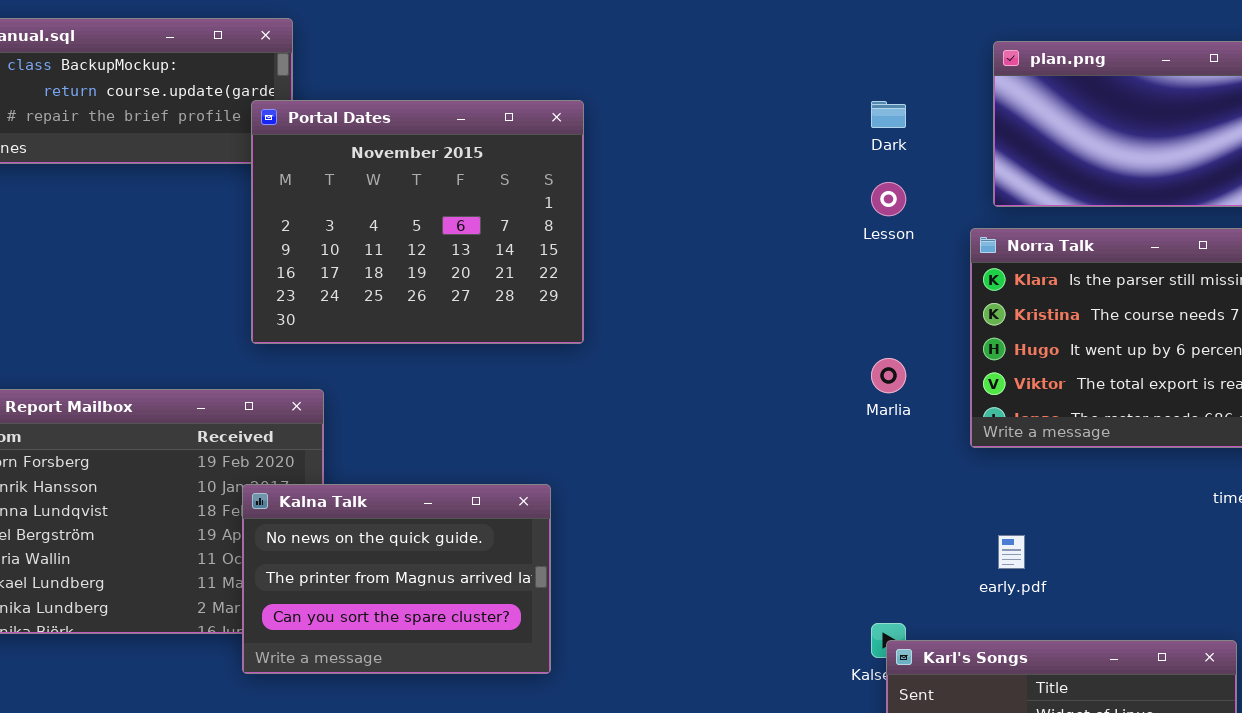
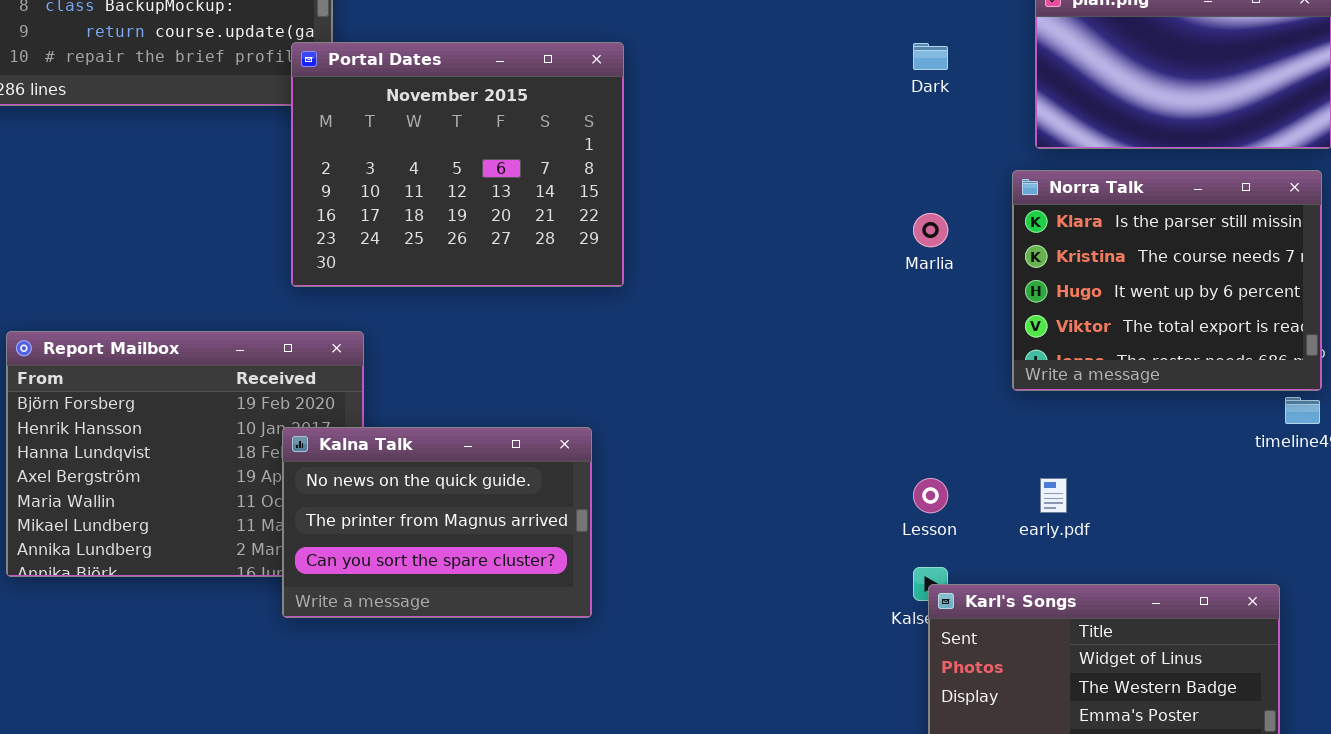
Lesson: [871,182,906,216] -> [913,478,948,513], moved
Marlia: [871,358,906,393] -> [913,213,948,247], moved

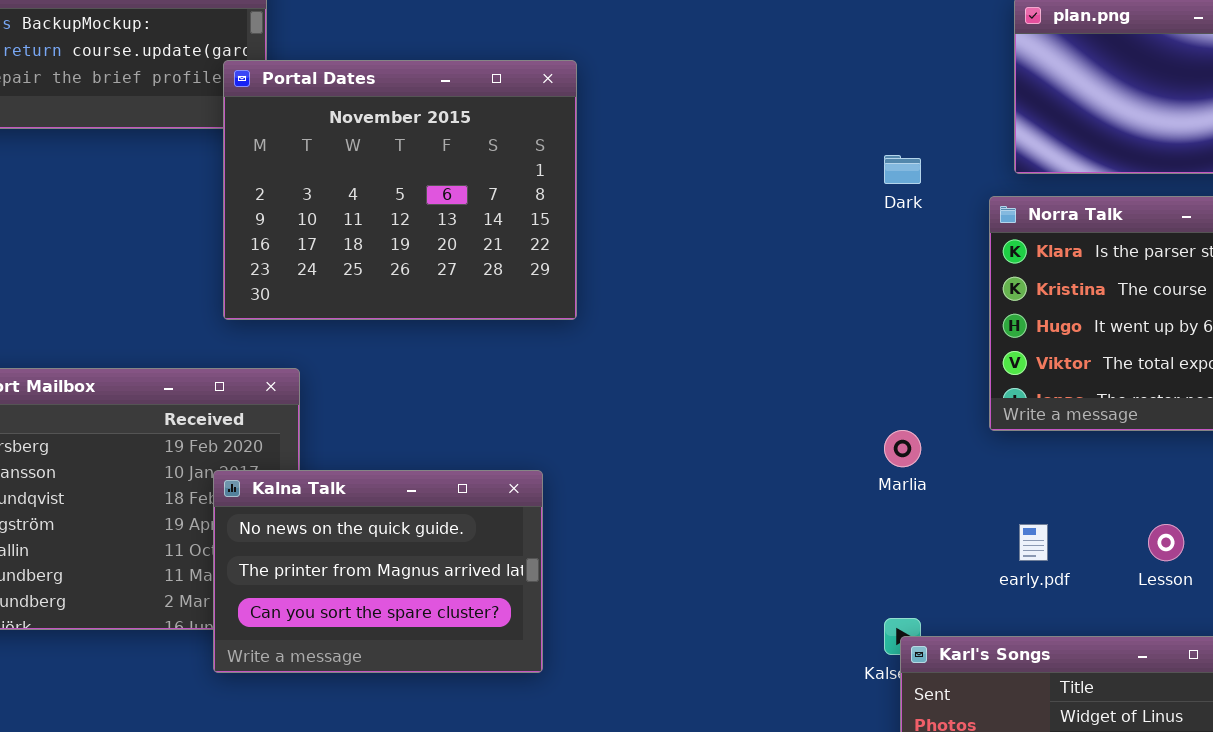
Dark: [913,43,948,70] -> [884,155,921,184], moved
Marlia: [913,213,948,247] -> [884,430,921,467], moved
Lesson: [913,478,948,513] -> [1148,524,1184,561], moved

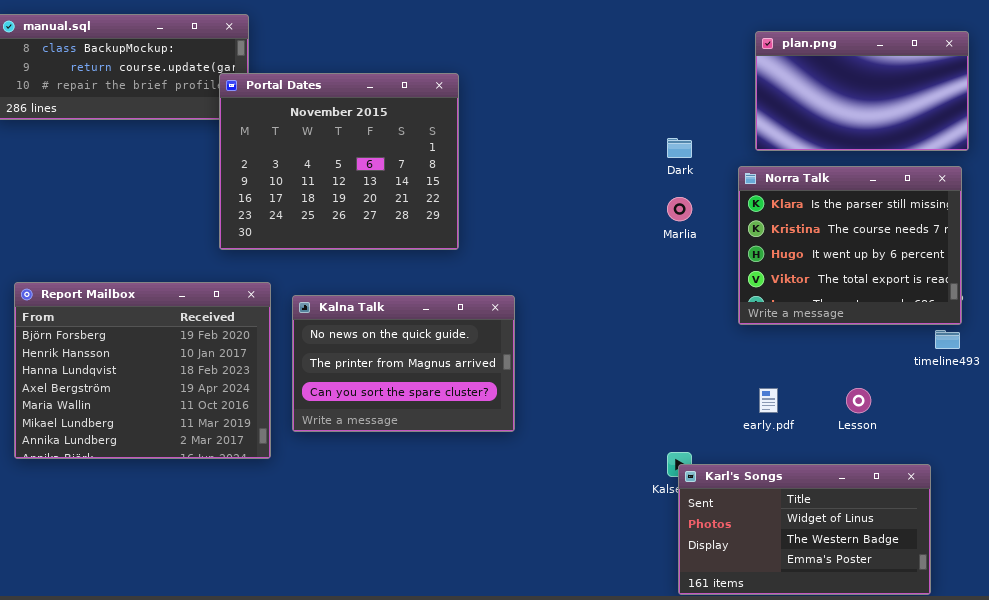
Marlia: [884,430,921,467] -> [667,197,692,221], moved
Kalna Talk: [213,470,543,673] -> [292,295,515,432], moved

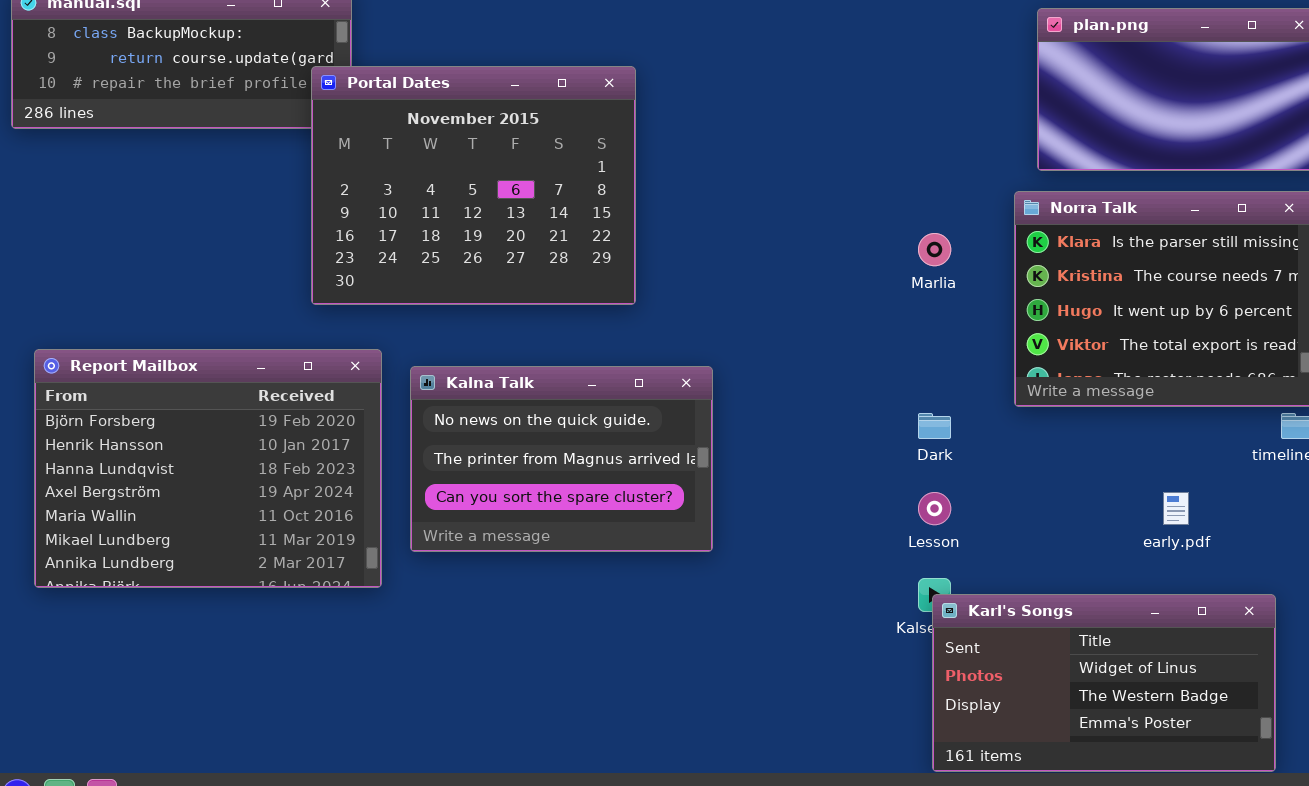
Dark: [667,138,692,158] -> [918,413,951,439], moved
early.pdf: [759,388,778,413] -> [1163,492,1189,525], moved
Lesson: [846,388,871,413] -> [918,492,951,525], moved

